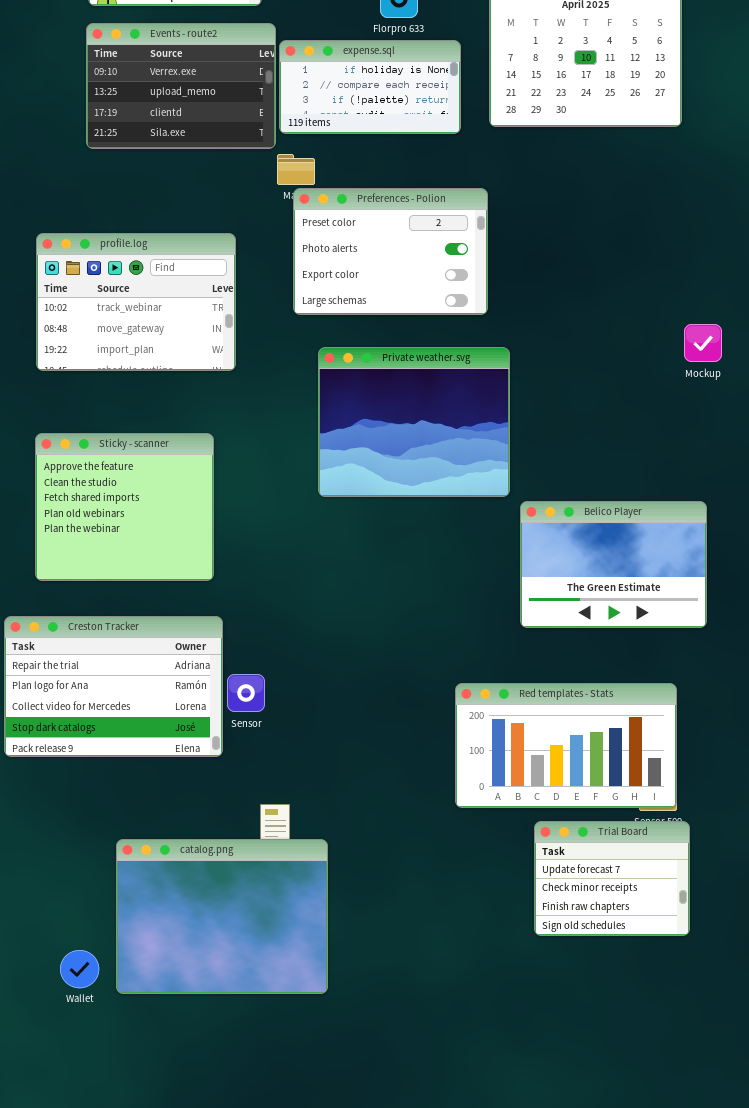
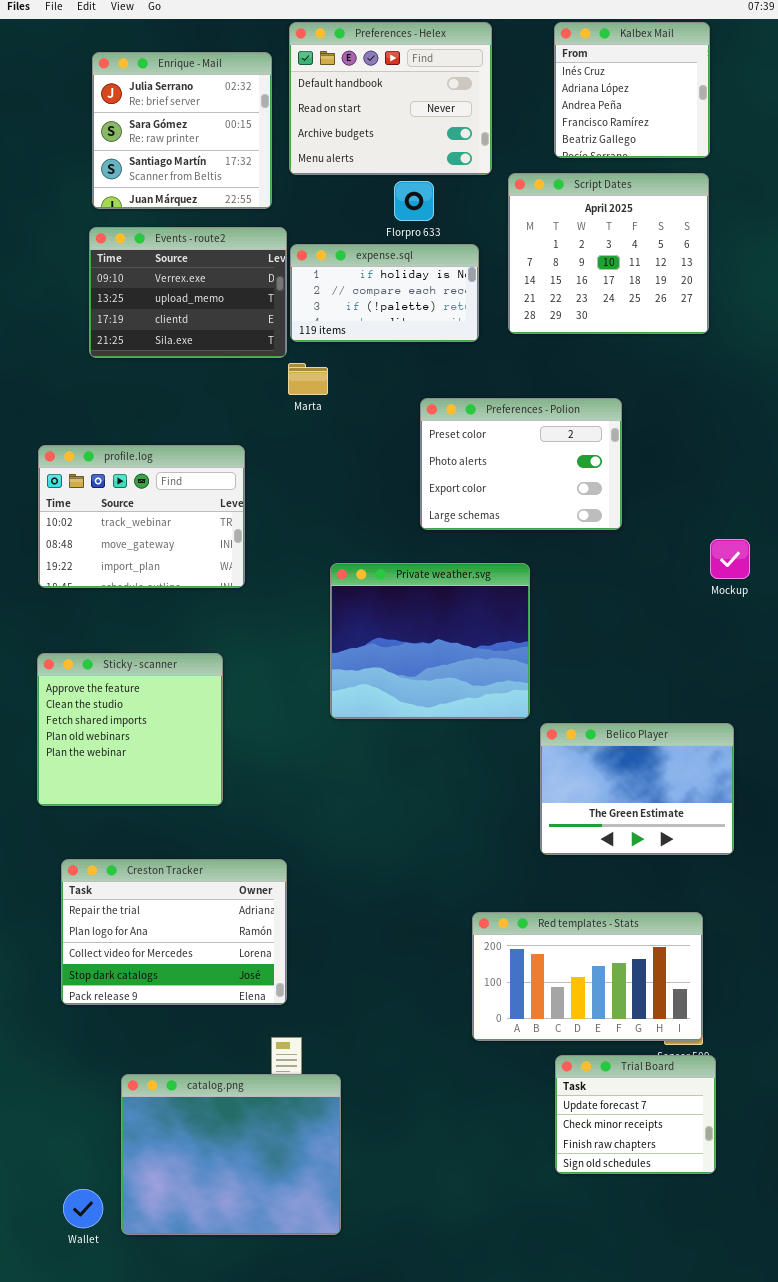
Preferences - Polion: [293,188,488,315] -> [420,398,622,530], moved
Creston Tracker: [4,616,223,757] -> [61,859,287,1005], moved

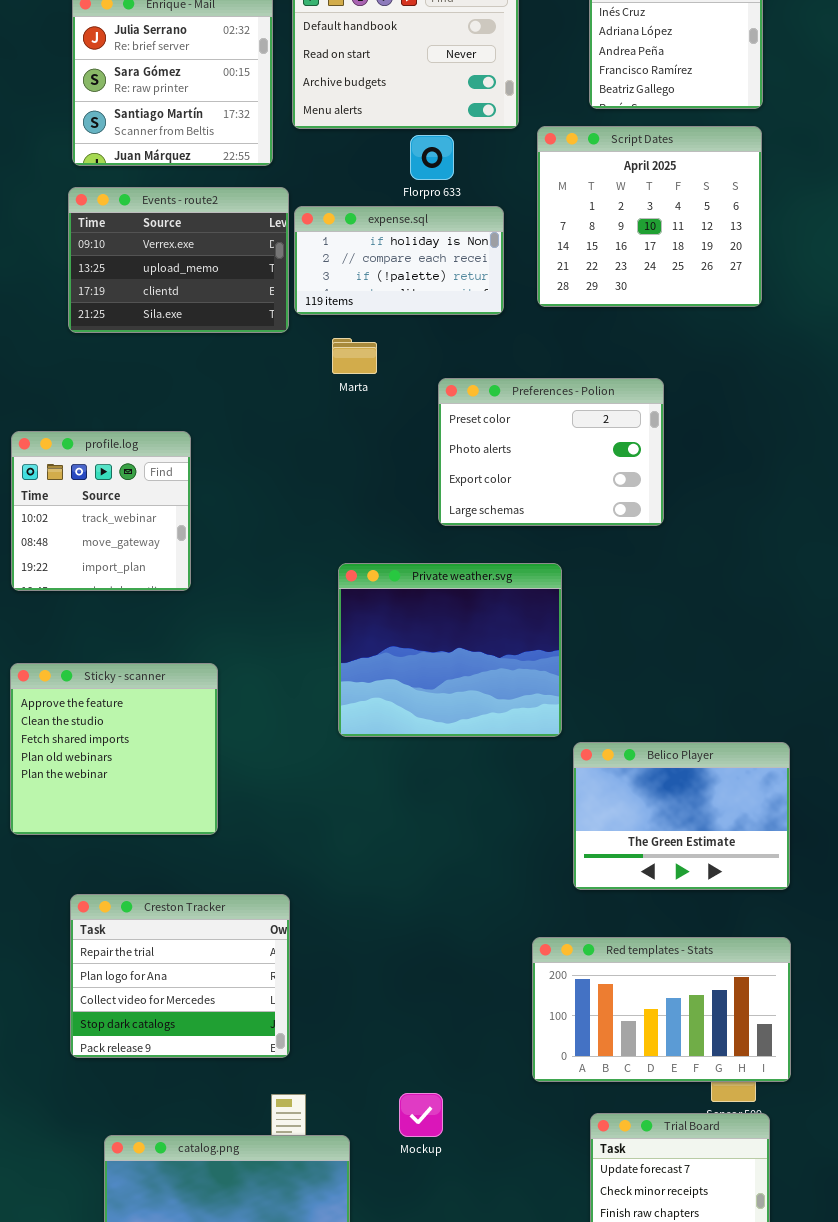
Marta: [288,363,328,395] -> [332,338,377,374], moved
profile.log: [38,445,245,588] -> [11,431,191,591], resized
Mockup: [710,539,750,579] -> [399,1093,443,1137], moved
Creston Tracker: [61,859,287,1005] -> [70,894,290,1058], resized
Red templates - Stats: [472,912,703,1041] -> [532,937,791,1082], moved

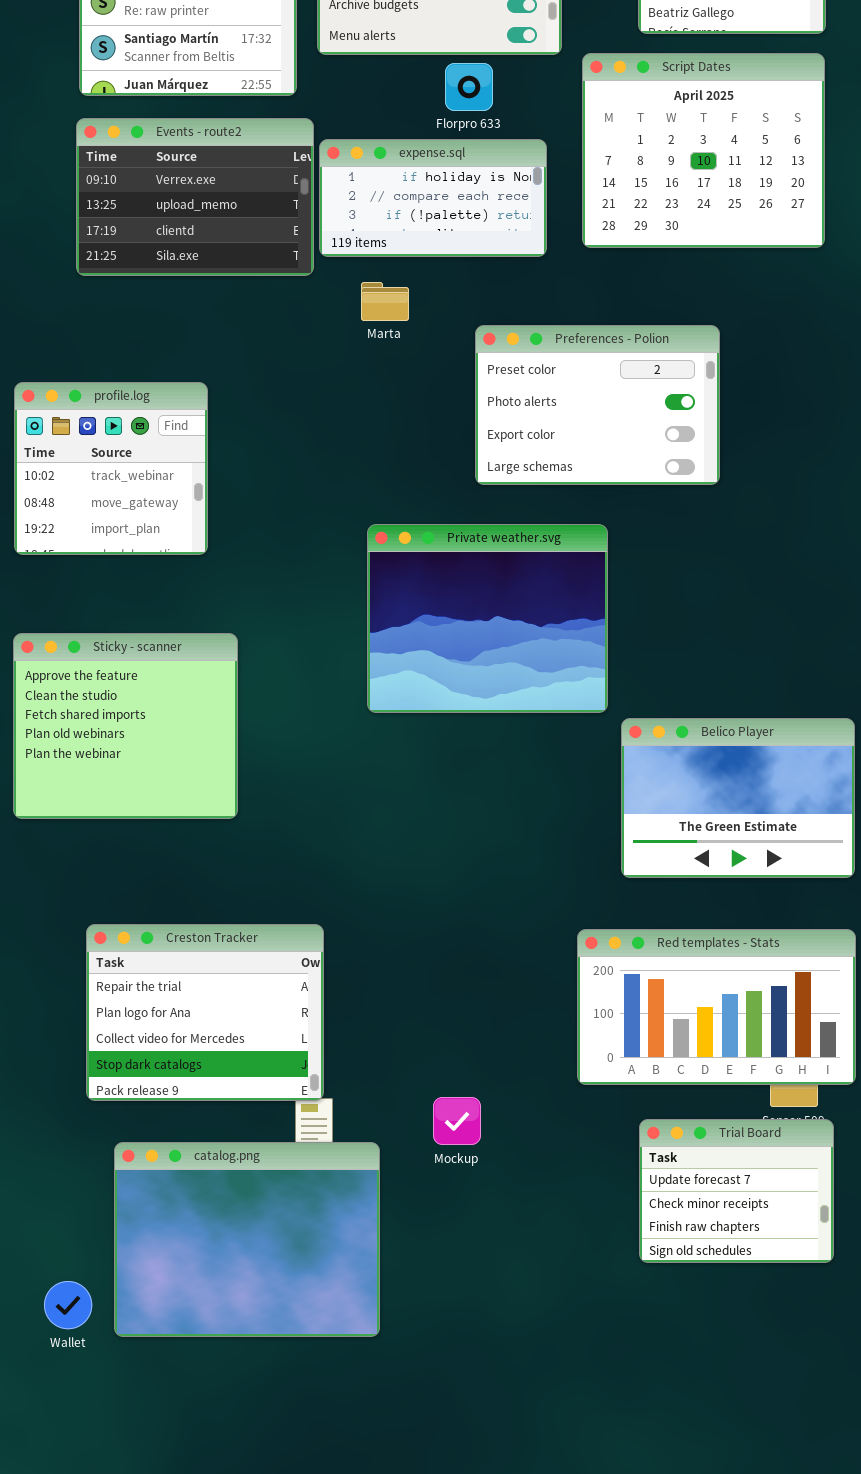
Creston Tracker: [70,894,290,1058] -> [86,924,324,1101], moved

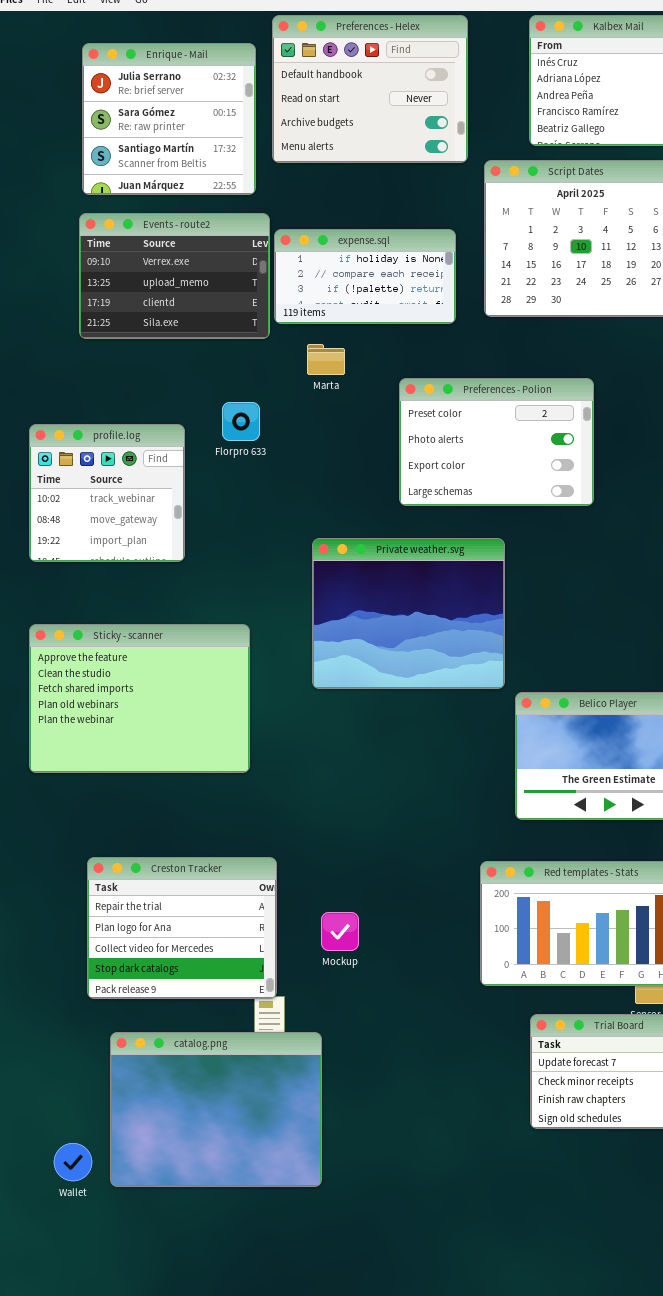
Florpro 633: [445,63,493,111] -> [222,402,260,441], moved
Sticky - scanner: [13,633,238,819] -> [29,624,250,773], resized
Mockup: [433,1097,481,1145] -> [321,912,359,951], moved

